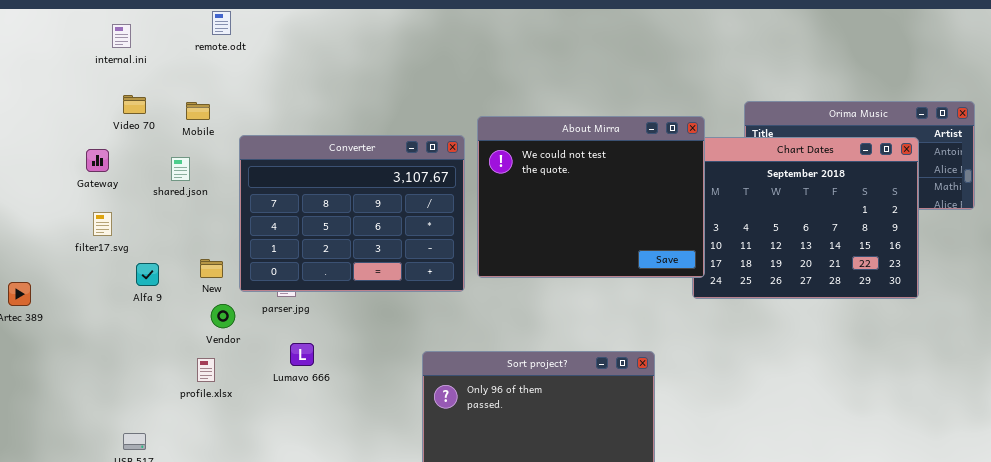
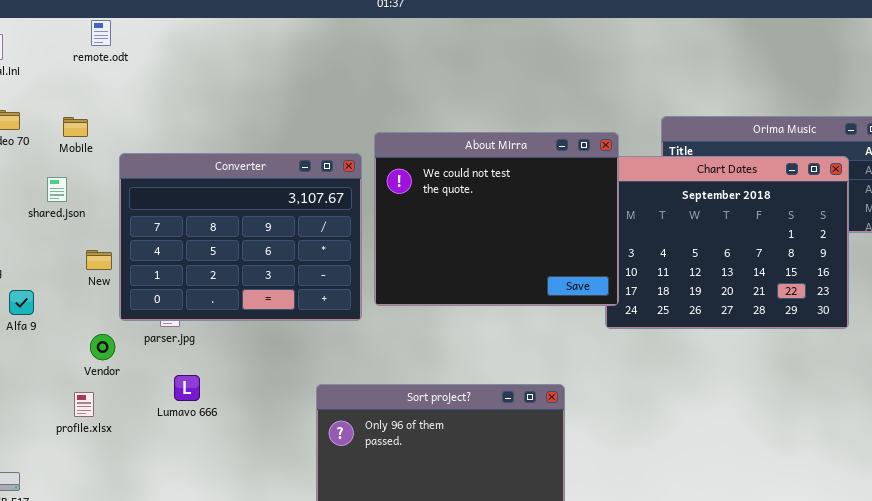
New: [200,259,223,278] -> [86,250,112,270], moved

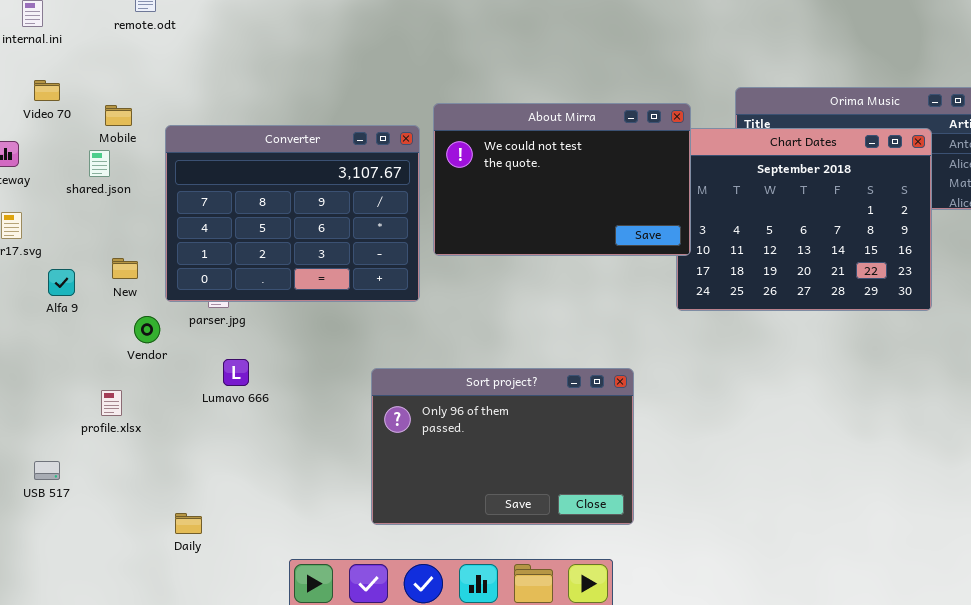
Mobile: [63,117,88,137] -> [105,105,132,126], moved
About Mirra: [374,132,619,306] -> [433,103,691,256], resized
New: [86,250,112,270] -> [112,258,138,279], moved
profile.xlsx: [74,392,94,417] -> [101,390,122,416], moved

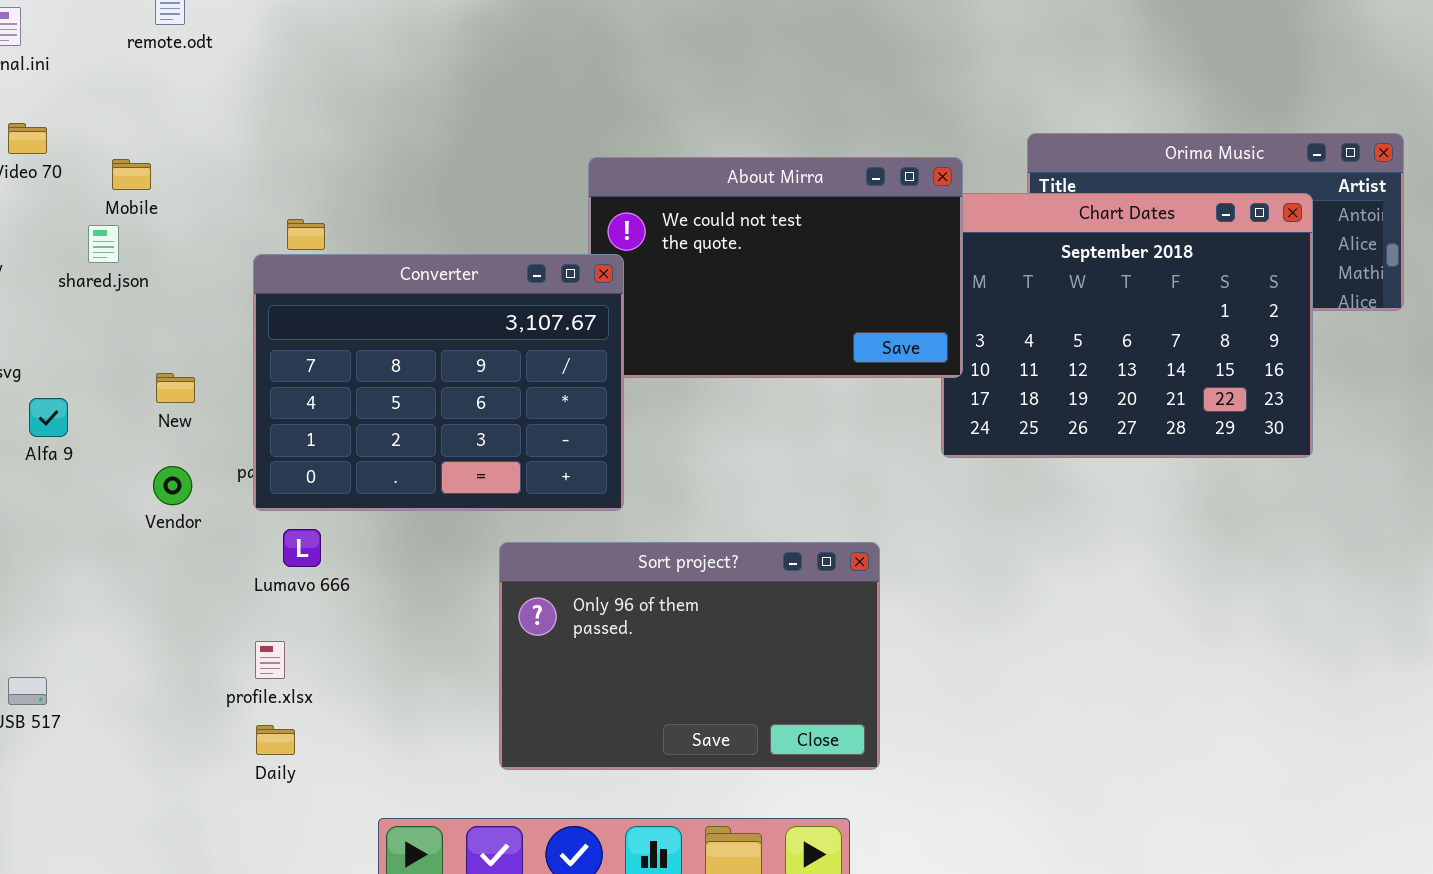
Converter: [165,125,420,302] -> [253,254,624,511], moved
New: [112,258,138,279] -> [156,373,195,403], moved
profile.xlsx: [101,390,122,416] -> [255,641,285,679], moved
Daily: [175,513,202,534] -> [256,725,295,755], moved

